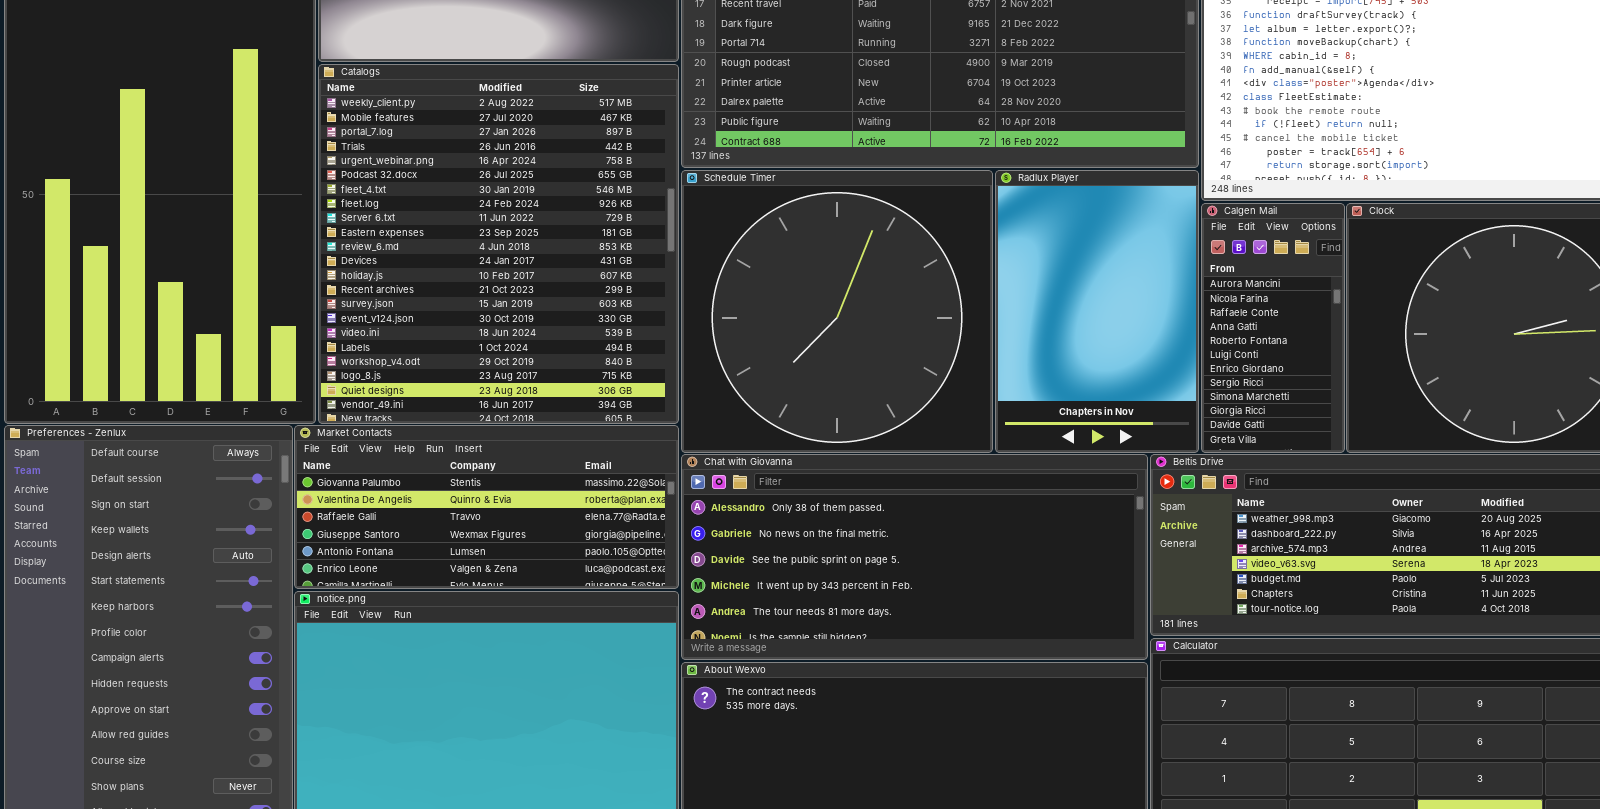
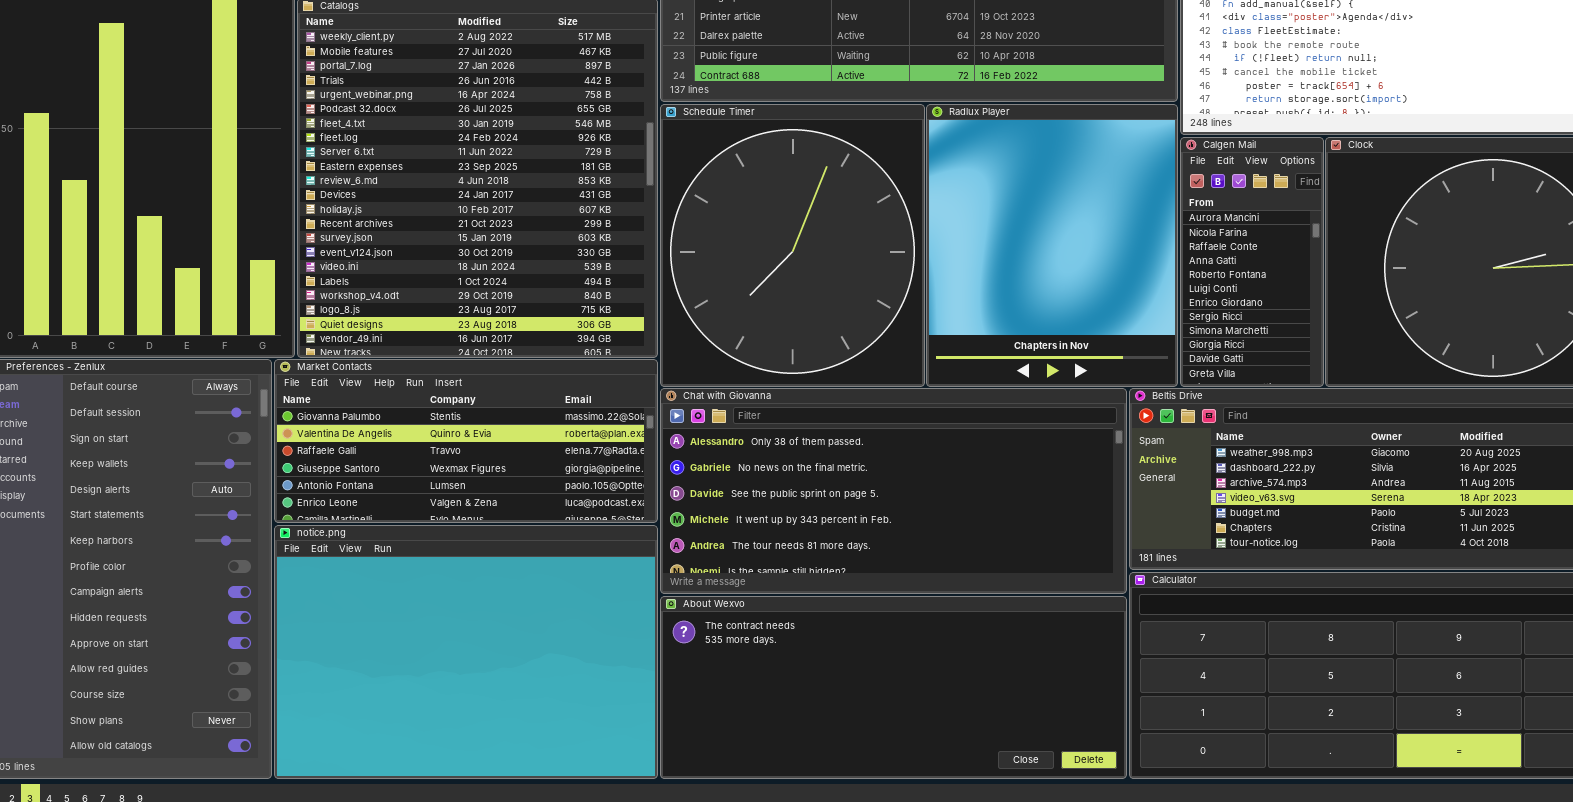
Schedule Timer: [681,170,993,453] -> [660,104,925,387], resized
Radlux Player: [995,170,1199,453] -> [926,104,1178,387], resized

